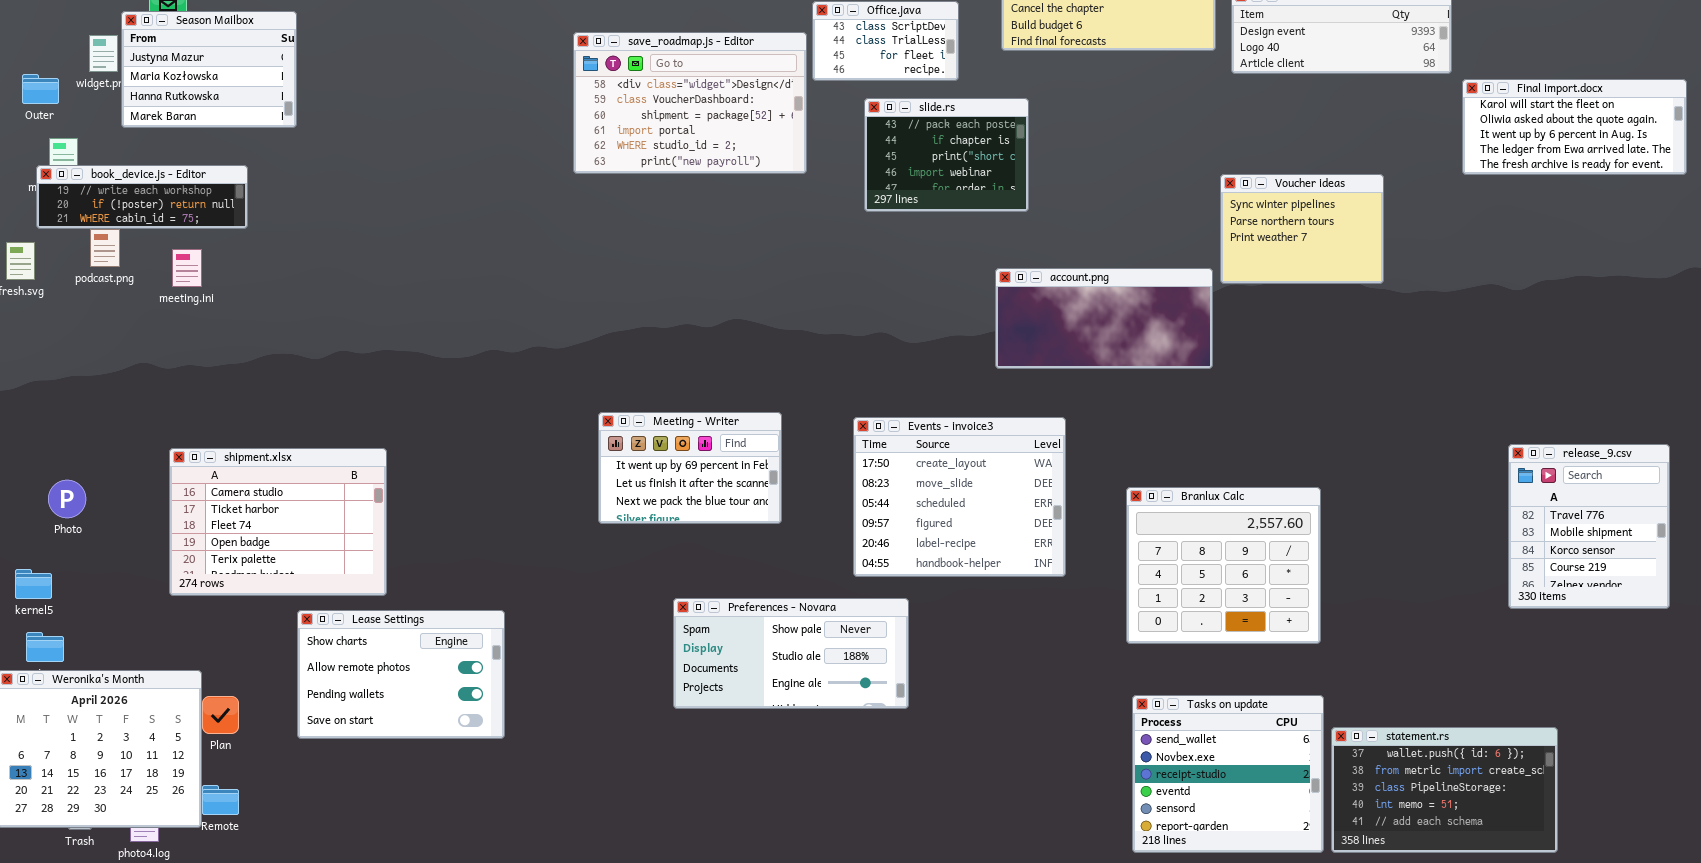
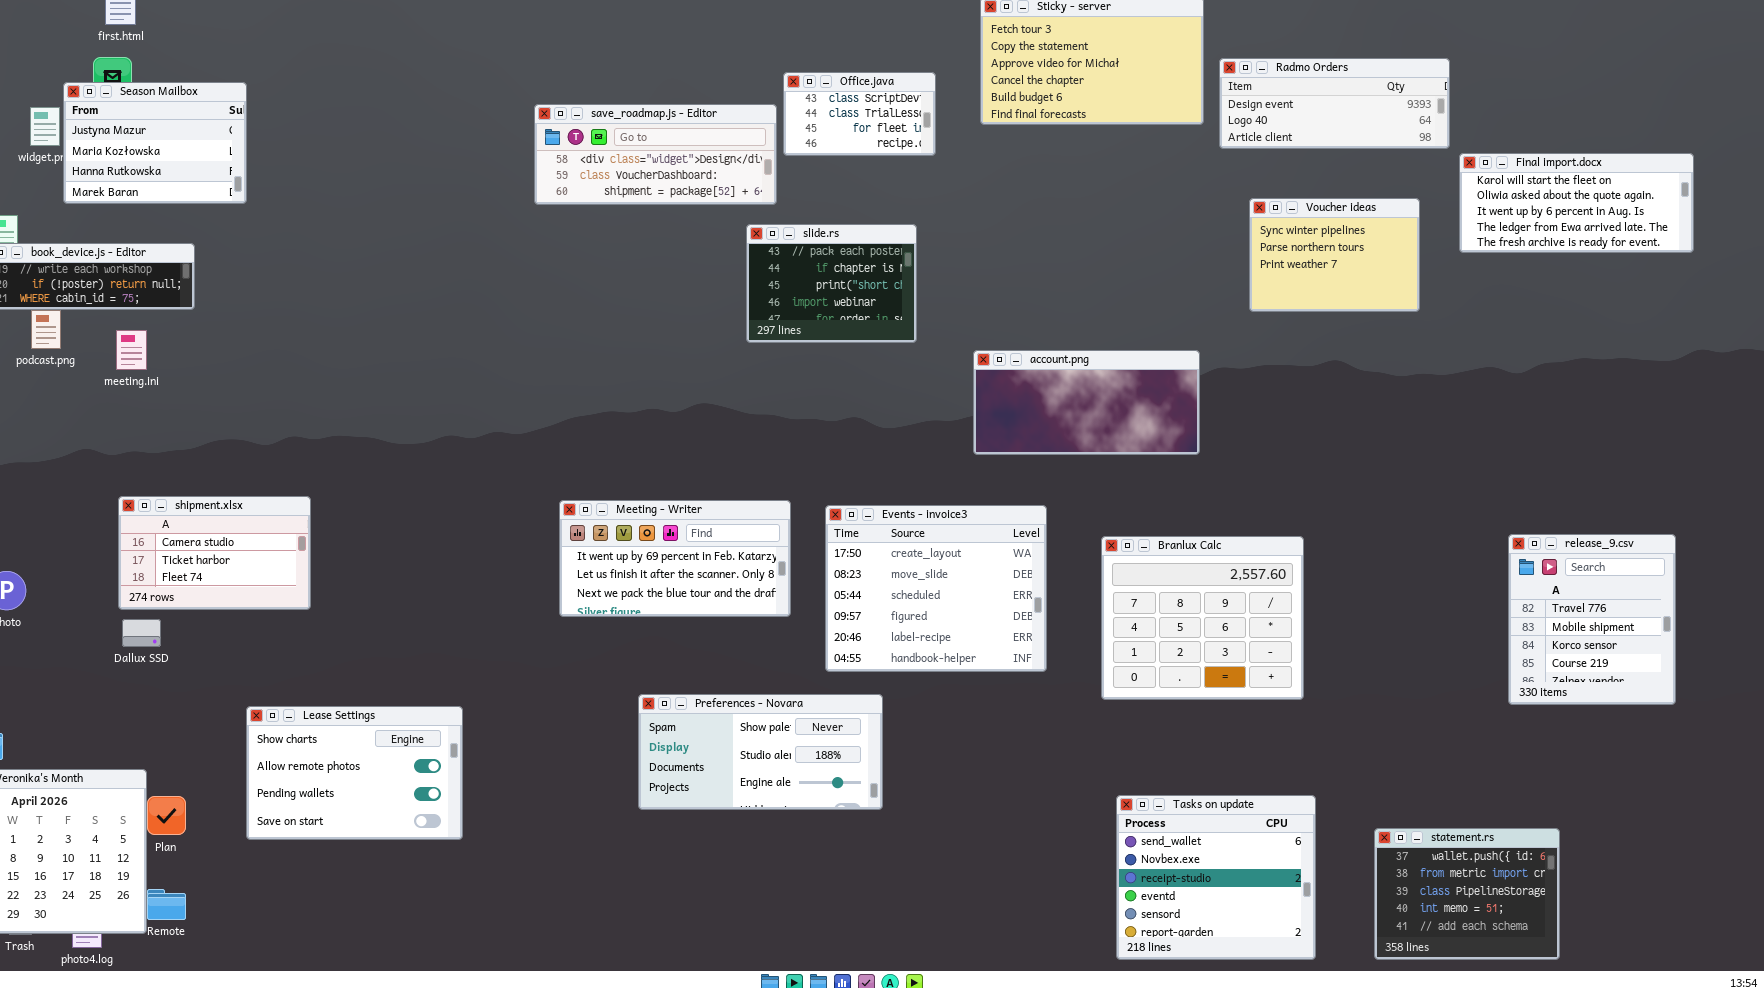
save_roadmap.js - Editor: [573,32,807,174] -> [534,104,777,205], resized
slide.rs: [864,98,1029,212] -> [746,224,917,343], moved
Voucher ideas: [1220,174,1384,284] -> [1249,198,1420,312], moved
Meeting - Writer: [598,412,782,524] -> [559,500,791,617], resized
shipment.xlsx: [169,448,387,596] -> [118,496,311,610], moved, resized
Branlux Calc: [1126,487,1321,644] -> [1101,536,1304,700], moved
statement.rs: [1331,727,1558,853] -> [1374,828,1560,960], resized

